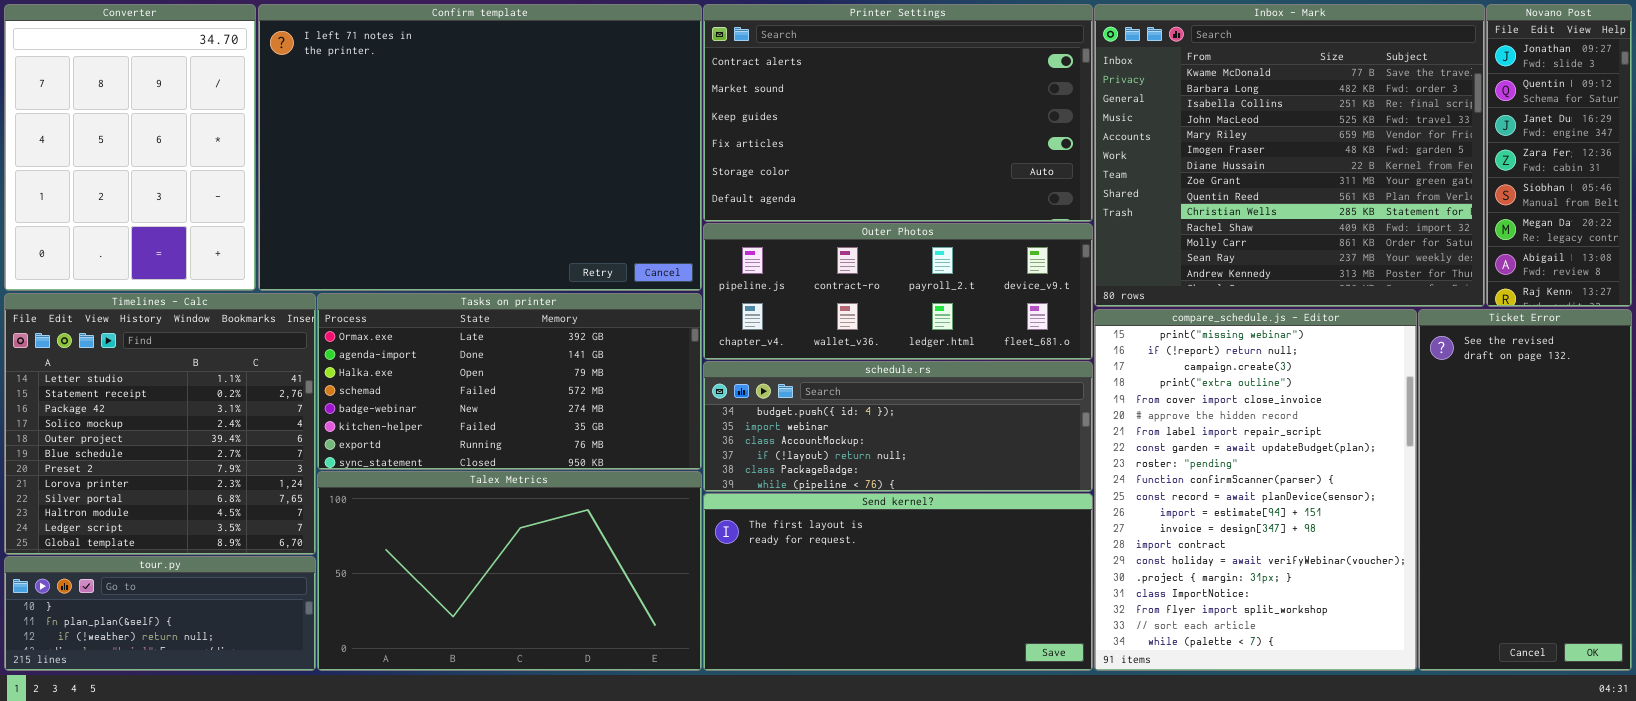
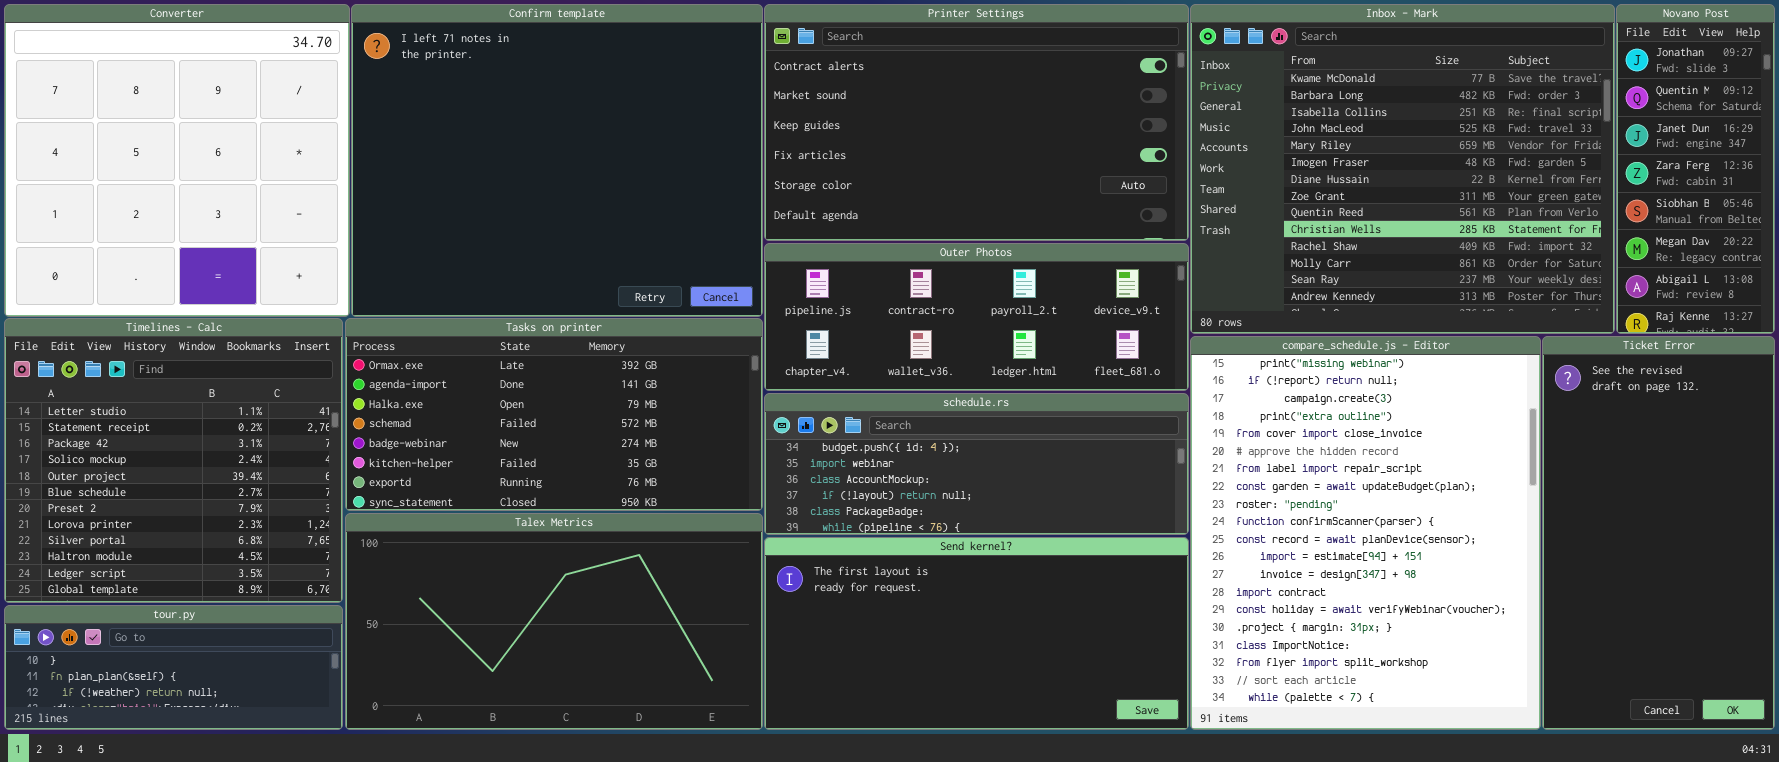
Converter: [4,4,256,291] -> [4,4,350,317], resized
Confirm template: [258,4,702,291] -> [351,4,763,317], resized

